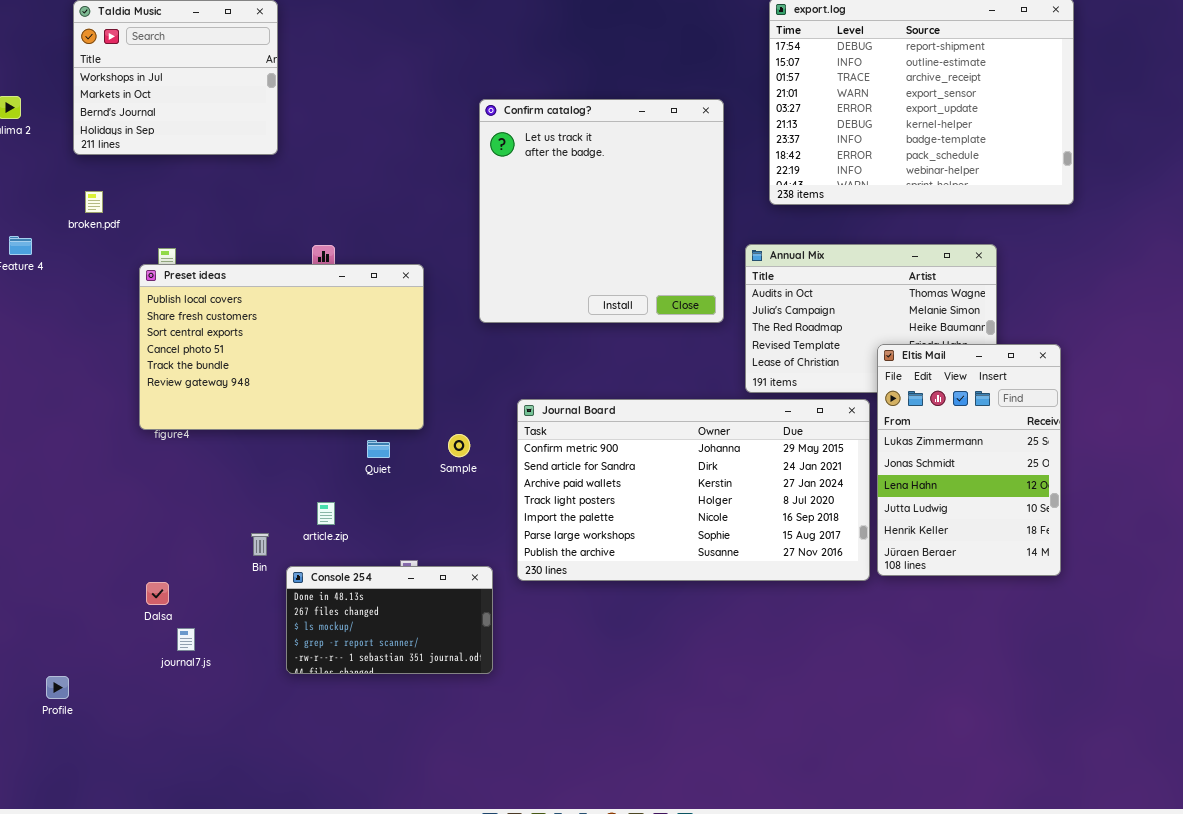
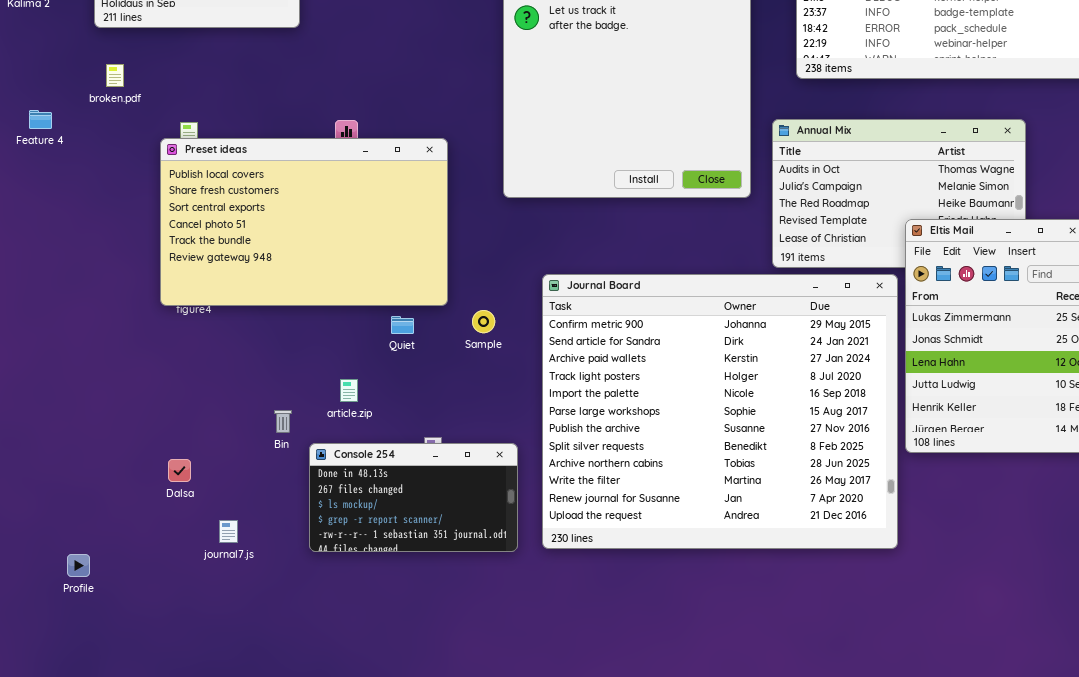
Journal Board: [517,399,870,581] -> [542,274,898,549], resized
journal7.js: [177,628,195,651] -> [219,520,238,543], moved

